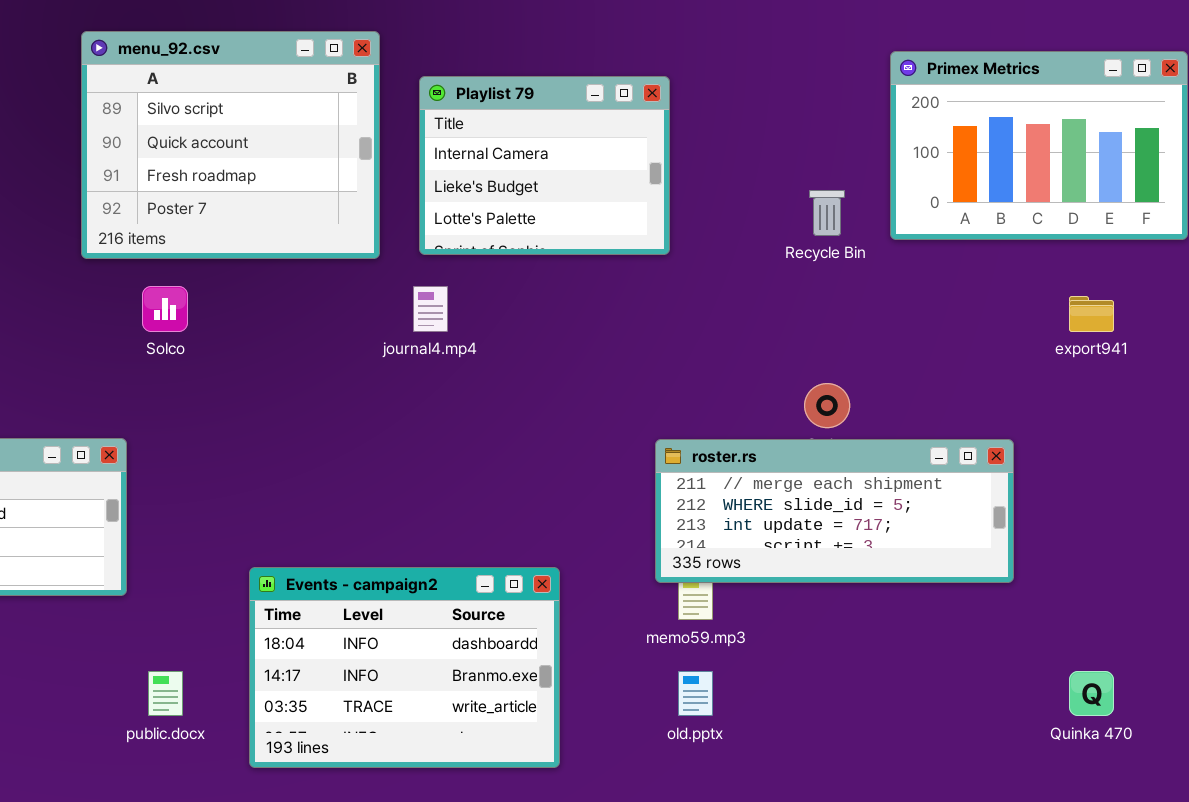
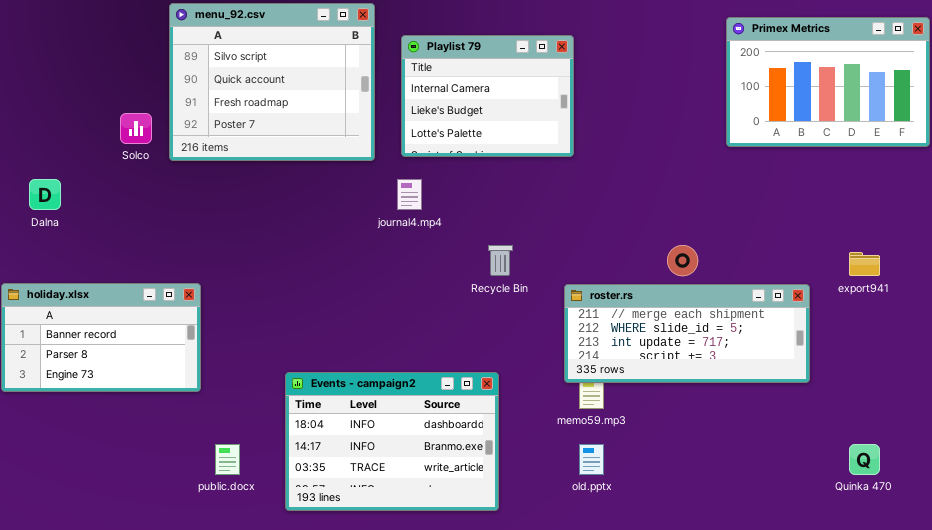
Recycle Bin: [809,190,845,236] -> [488,245,513,276], moved
Solco: [142,286,188,332] -> [120,113,152,144], moved
export941: [1069,296,1114,332] -> [849,252,880,276], moved

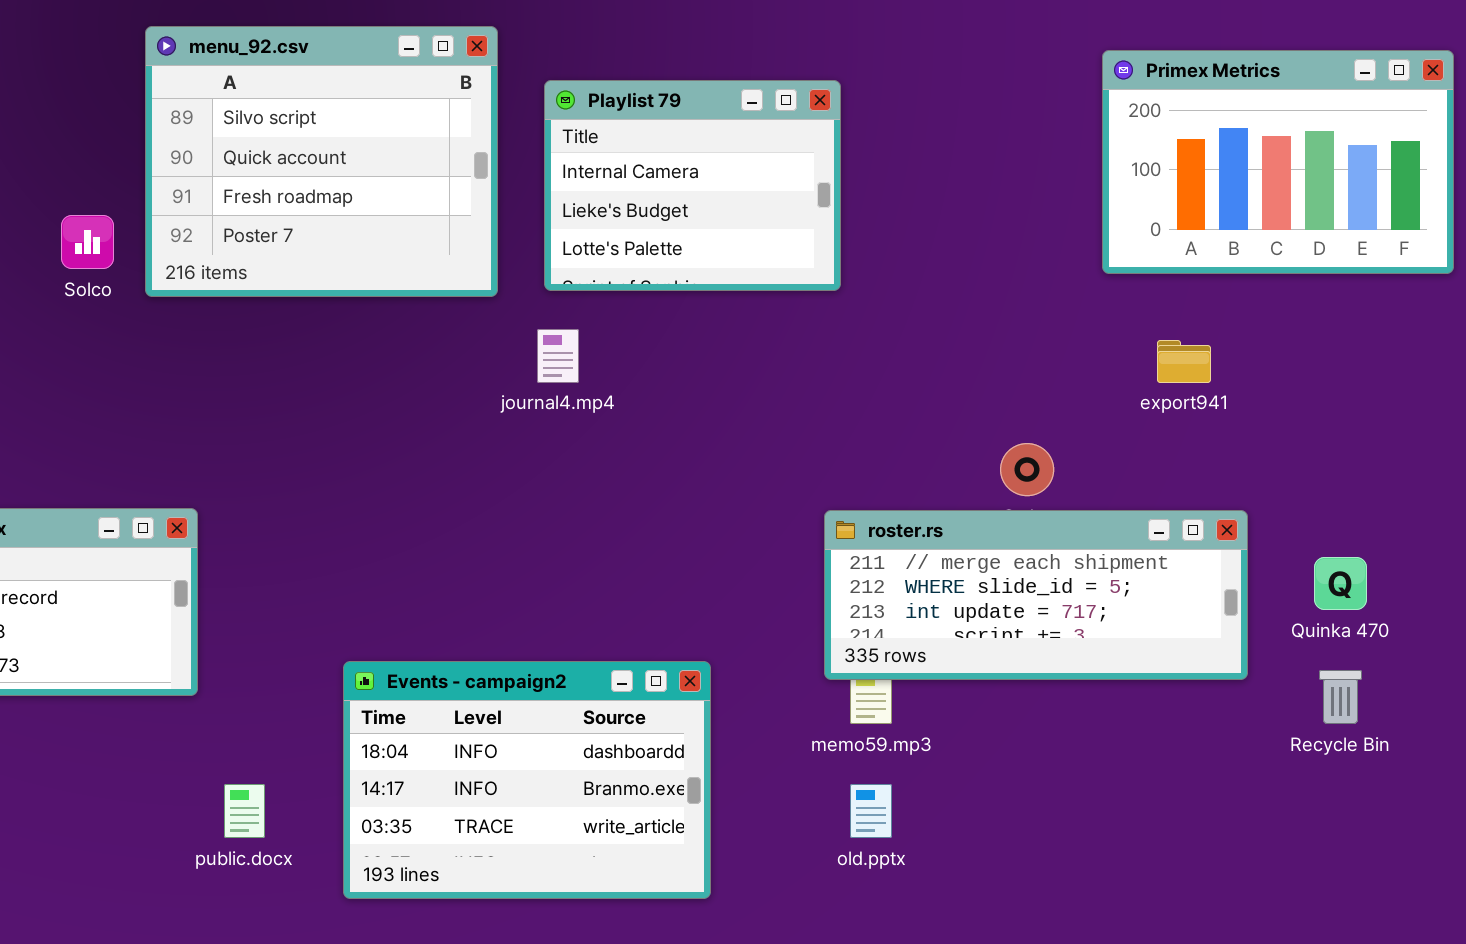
Recycle Bin: [488,245,513,276] -> [1319,670,1362,724], moved
export941: [849,252,880,276] -> [1157,340,1211,383], moved
Quinka 470: [849,444,880,475] -> [1314,557,1367,610], moved

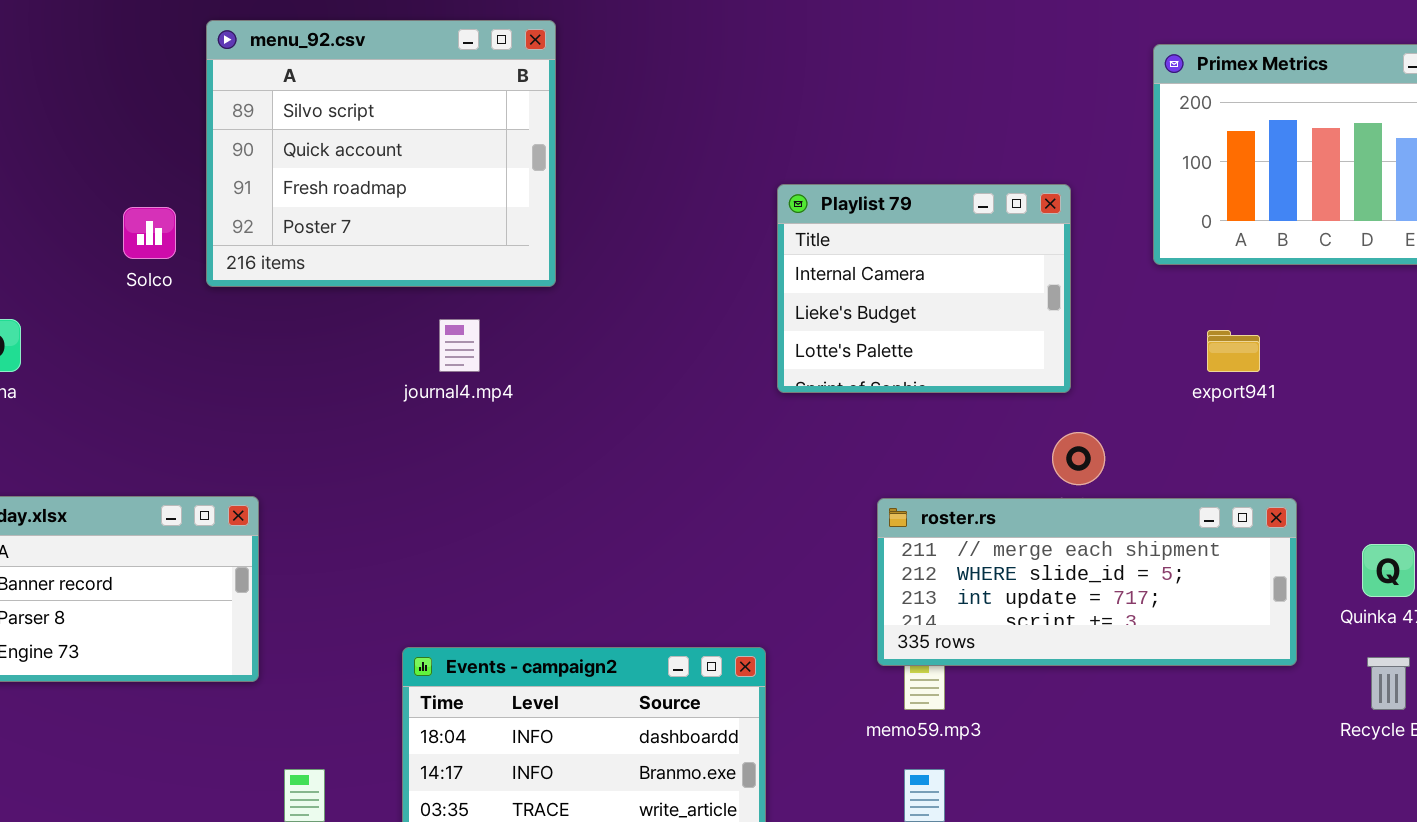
Playlist 79: [544,80,841,291] -> [777,184,1071,393], moved
journal4.mp4: [537,329,579,383] -> [439,319,480,372], moved

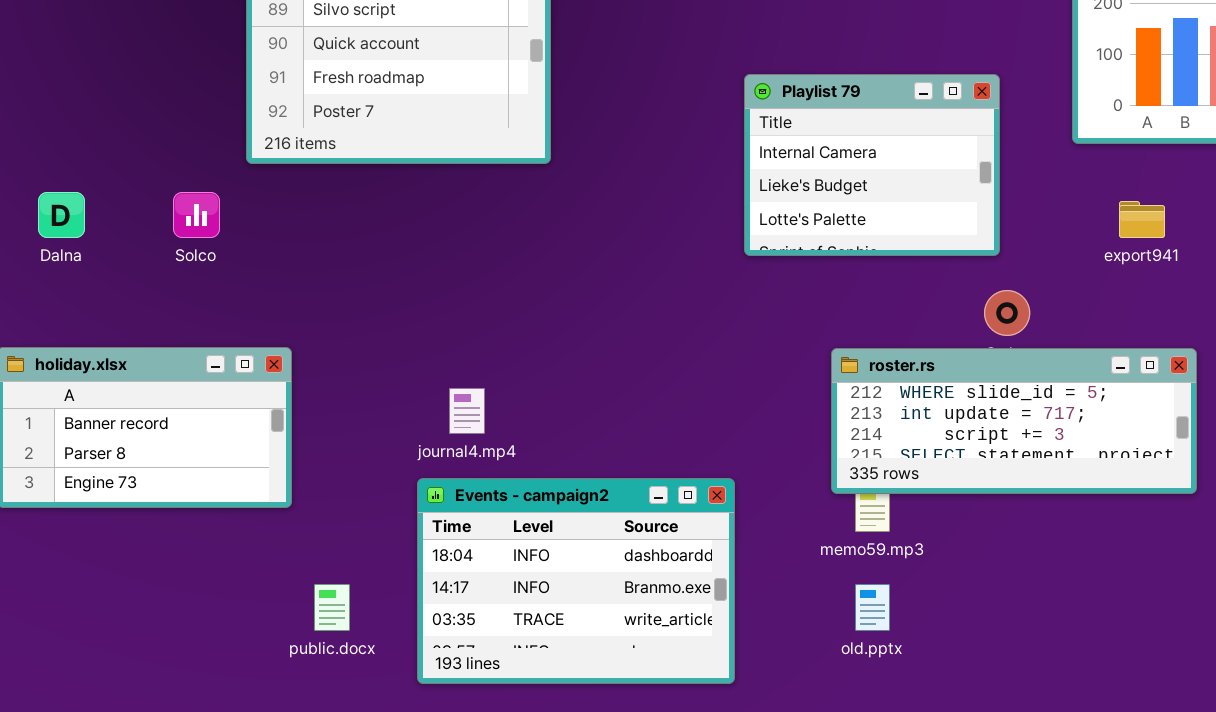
Solco: [123,207,176,259] -> [173,192,220,238], moved
journal4.mp4: [439,319,480,372] -> [449,388,485,434], moved
roster.rs: [877,498,1297,666] -> [831,348,1197,494], scrolled down 1 row

